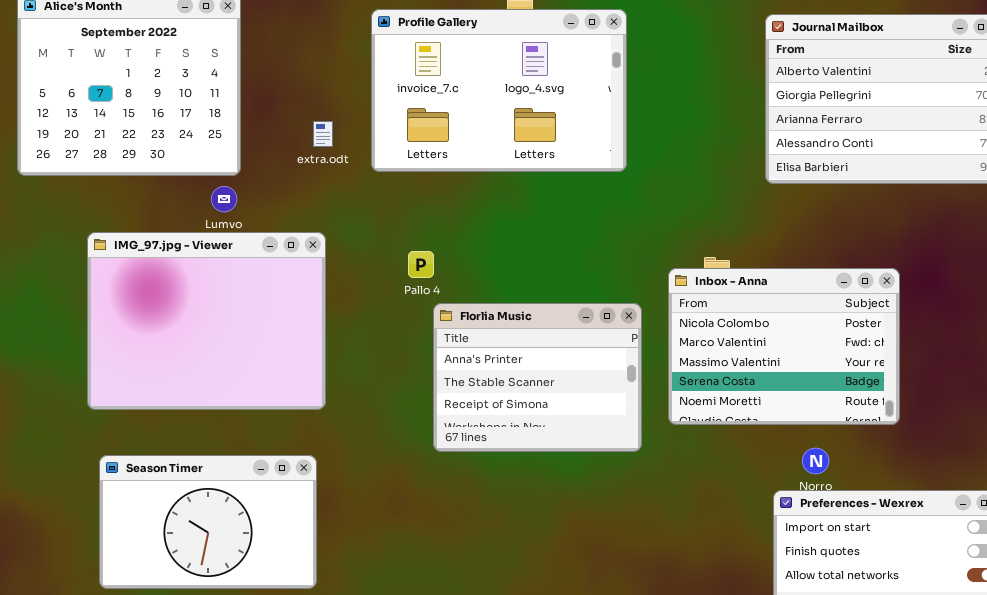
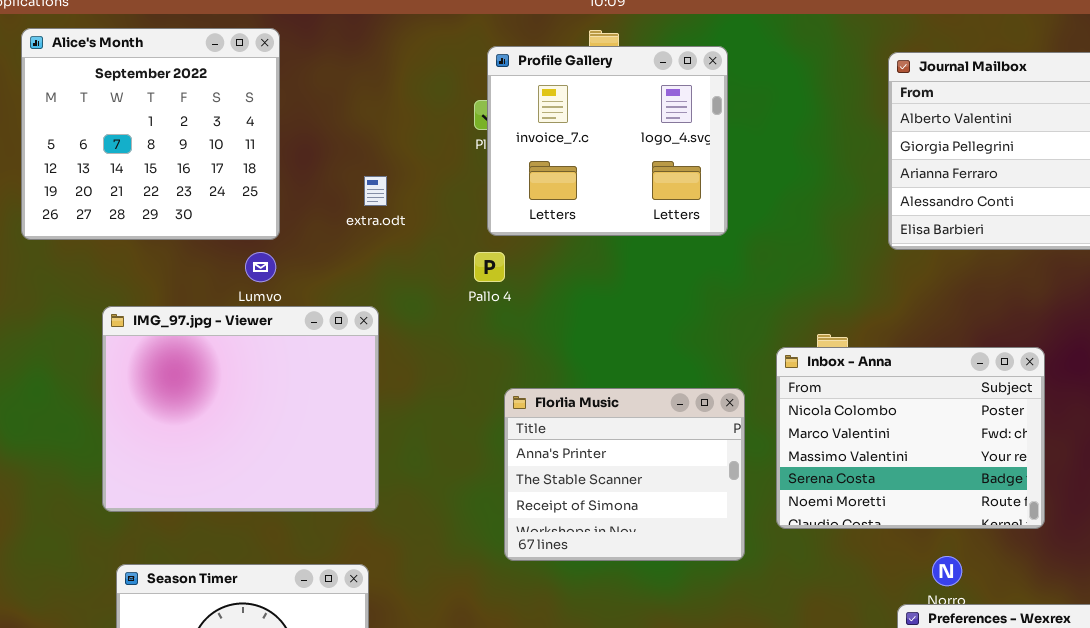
Profile Gallery: [371,9,627,172] -> [487,46,728,236], resized
Pallo 4: [408,251,434,278] -> [474,252,505,282], moved

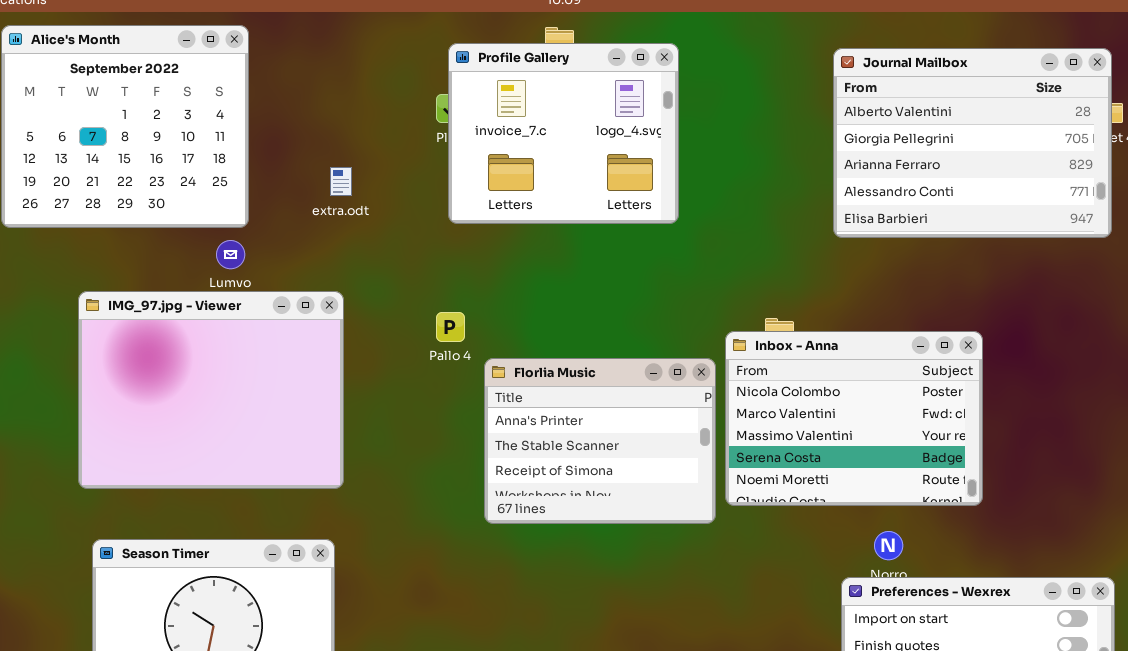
Pallo 4: [474,252,505,282] -> [436,312,465,342], moved
Florlia Music: [504,388,745,561] -> [484,358,716,524], moved

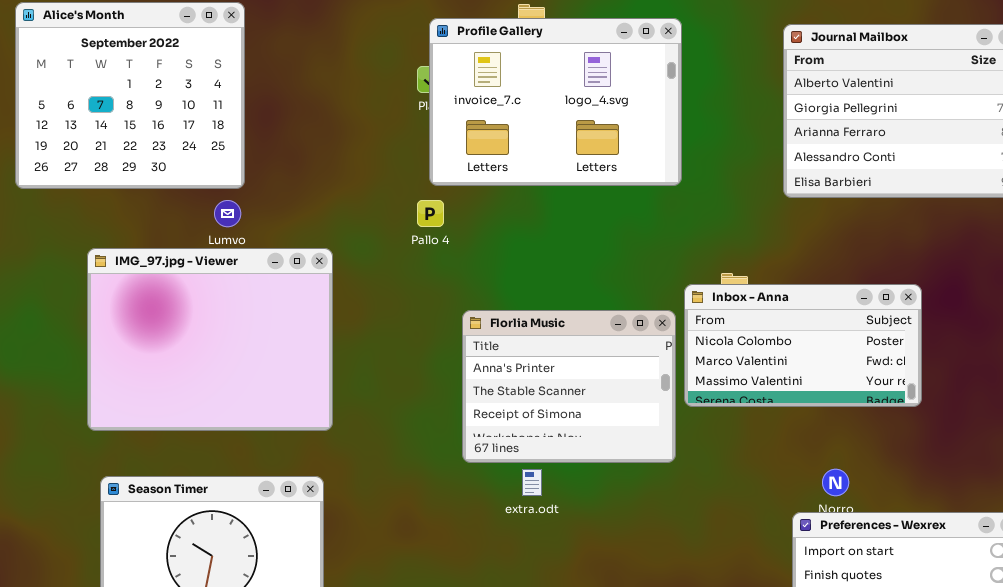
Profile Gallery: [448,43,679,224] -> [429,18,682,186], resized
extra.odt: [330,167,352,196] -> [522,469,542,496], moved
Pallo 4: [436,312,465,342] -> [417,200,444,227], moved
Inbox - Anna: [725,331,983,506] -> [684,284,922,407], resized

